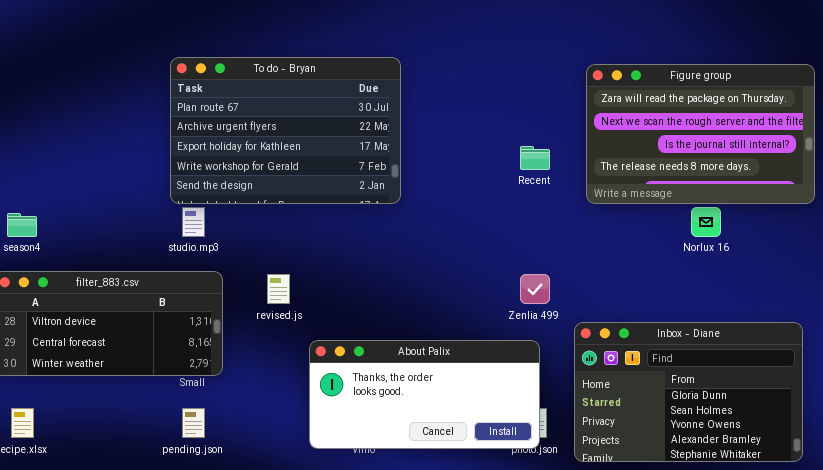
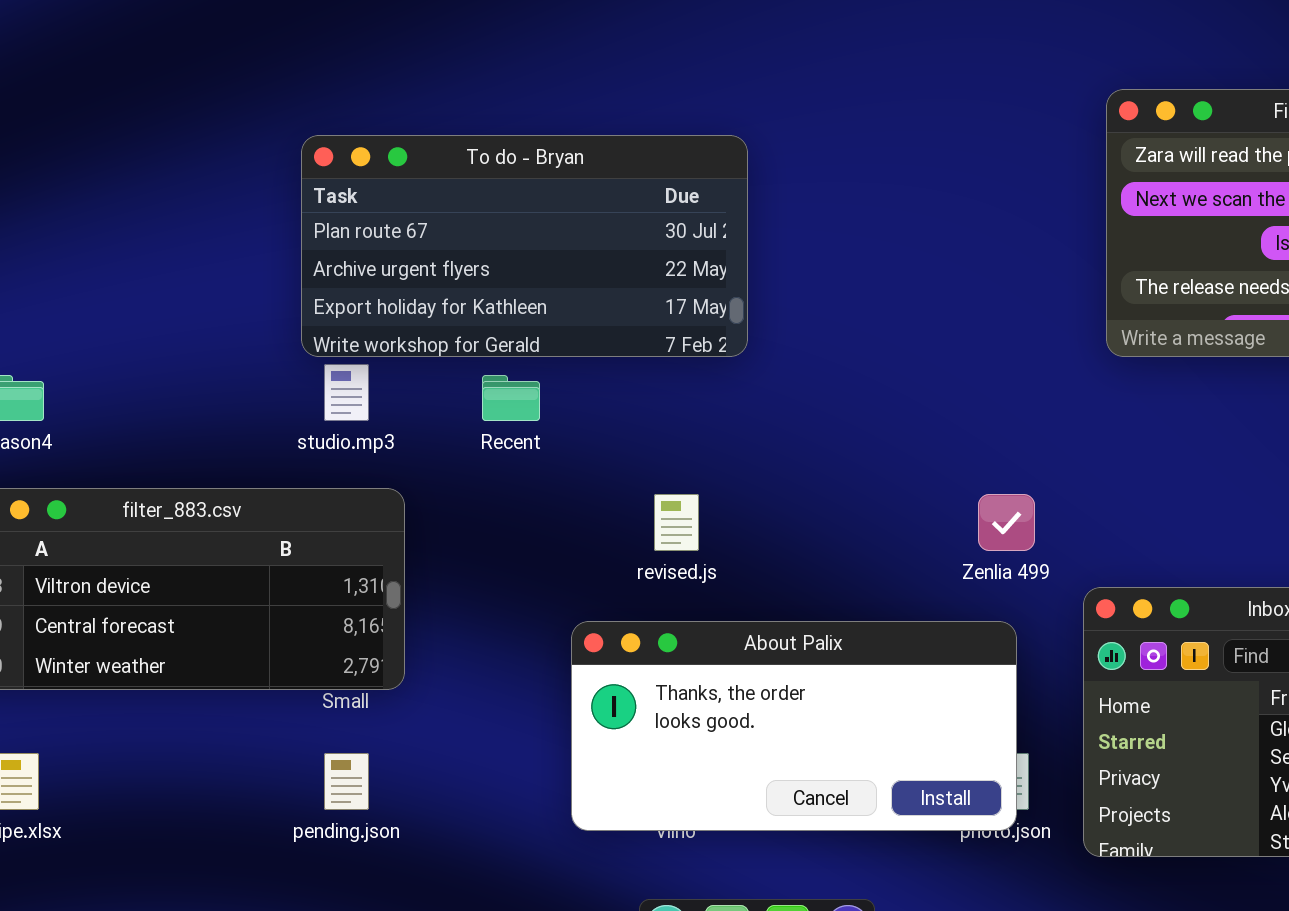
To do - Bryan: [170,57,401,204] -> [301,135,748,357], resized
Recent: [520,146,550,170] -> [482,375,540,421], moved
revised.js: [267,274,290,304] -> [654,494,699,551], moved

